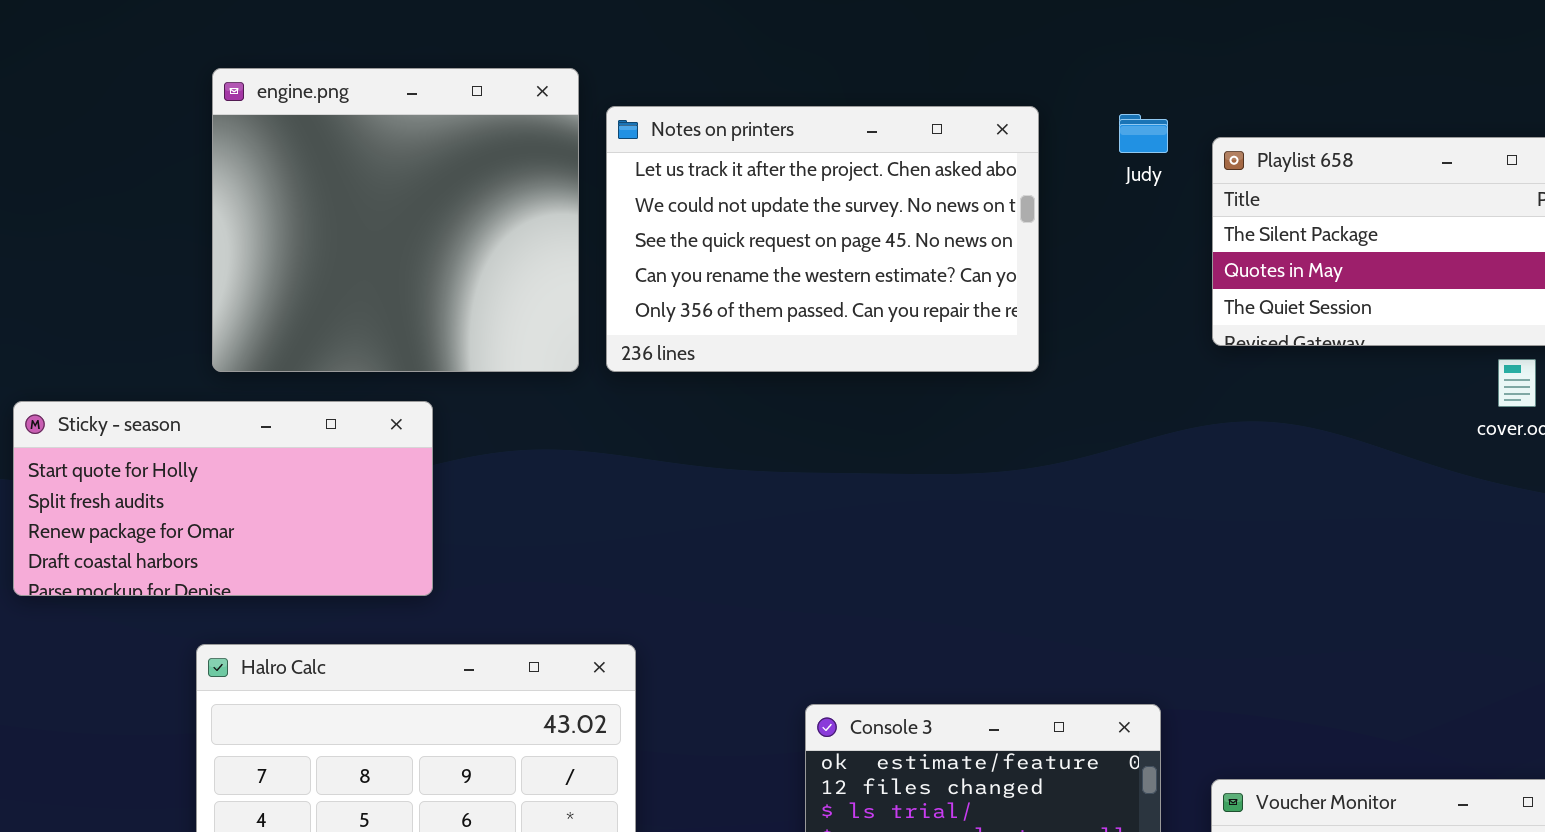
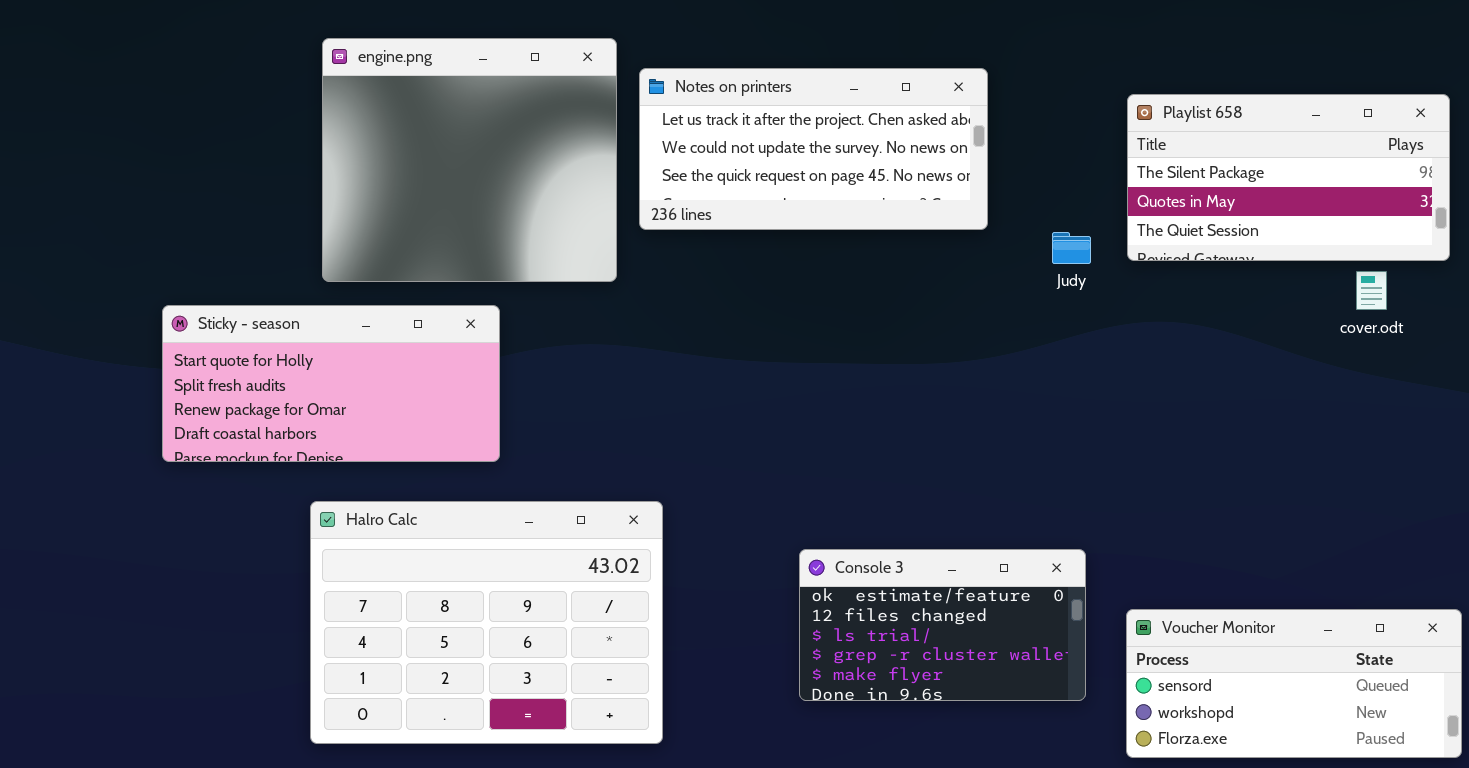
Notes on printers: [606,106,1039,372] -> [639,68,988,230], resized
Judy: [1119,114,1168,153] -> [1052,232,1091,264], moved

